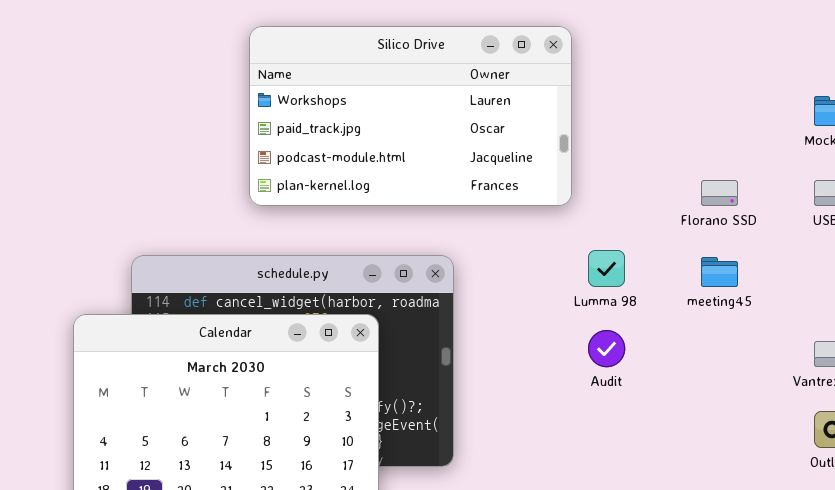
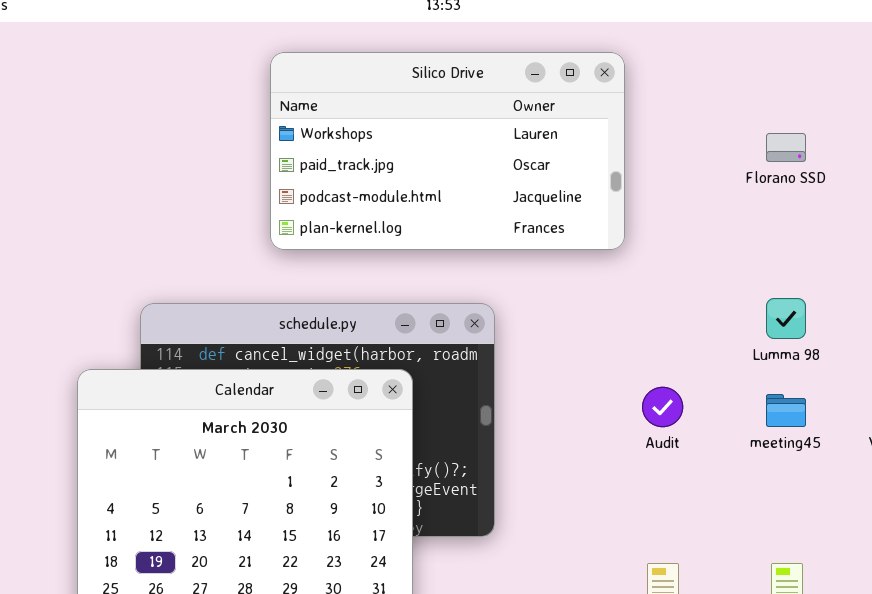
Florano SSD: [701,180,738,206] -> [766,133,806,162], moved
Lumma 98: [588,250,625,287] -> [766,298,806,339], moved
meeting45: [701,257,738,287] -> [766,394,806,427], moved

